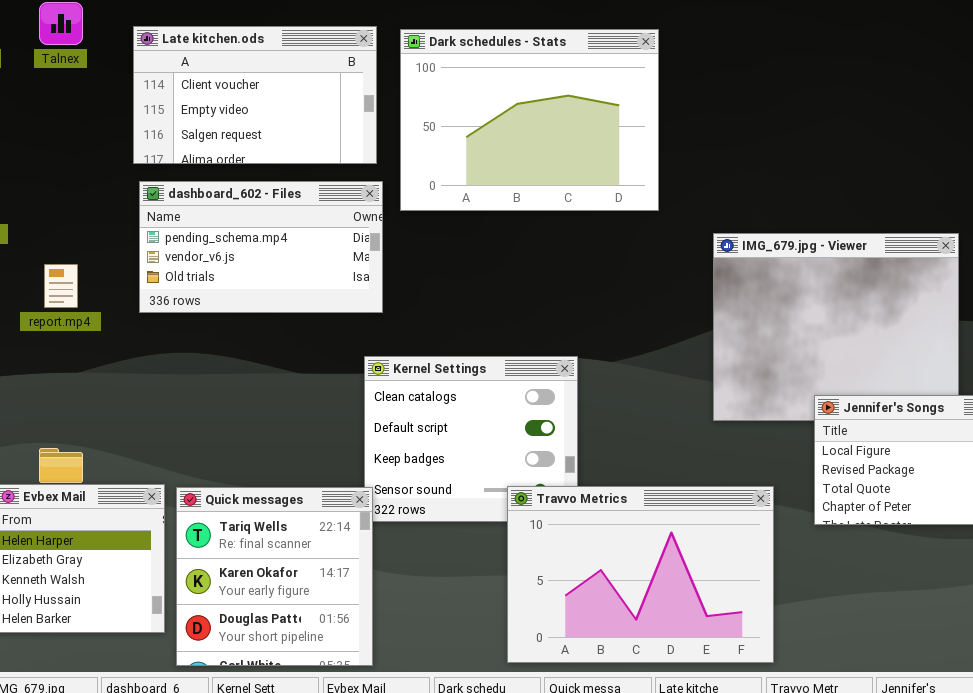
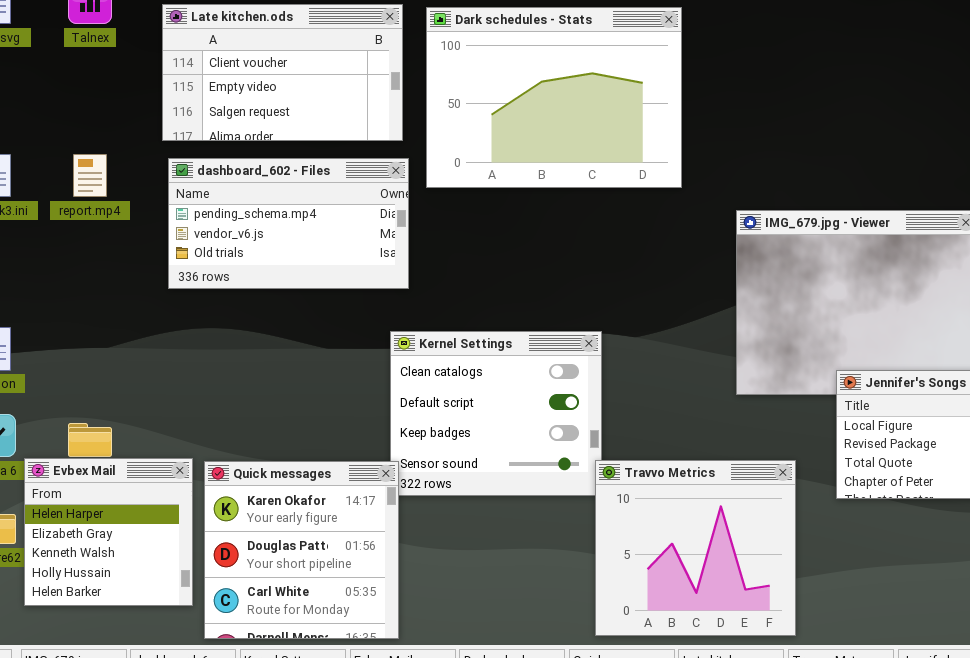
report.mp4: [44,264,78,308] -> [73,154,107,197], moved
Travvo Metrics: [507,486,774,663] -> [595,460,796,636], resized
Quick messages: [176,487,373,666] -> [204,461,399,639], scrolled down 1 row

